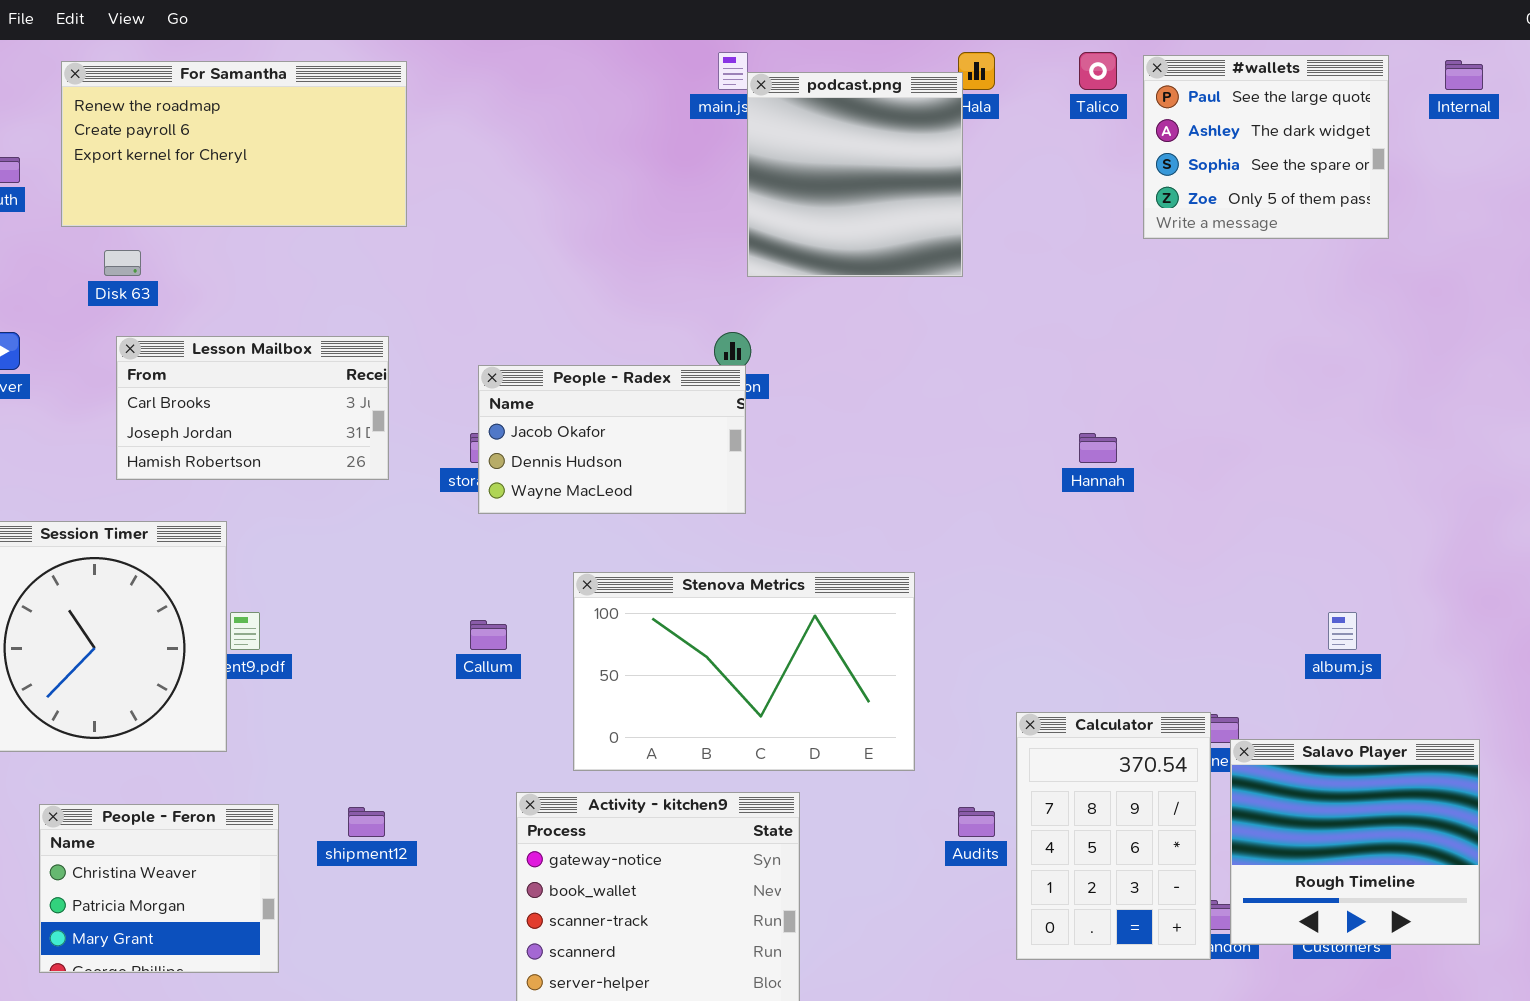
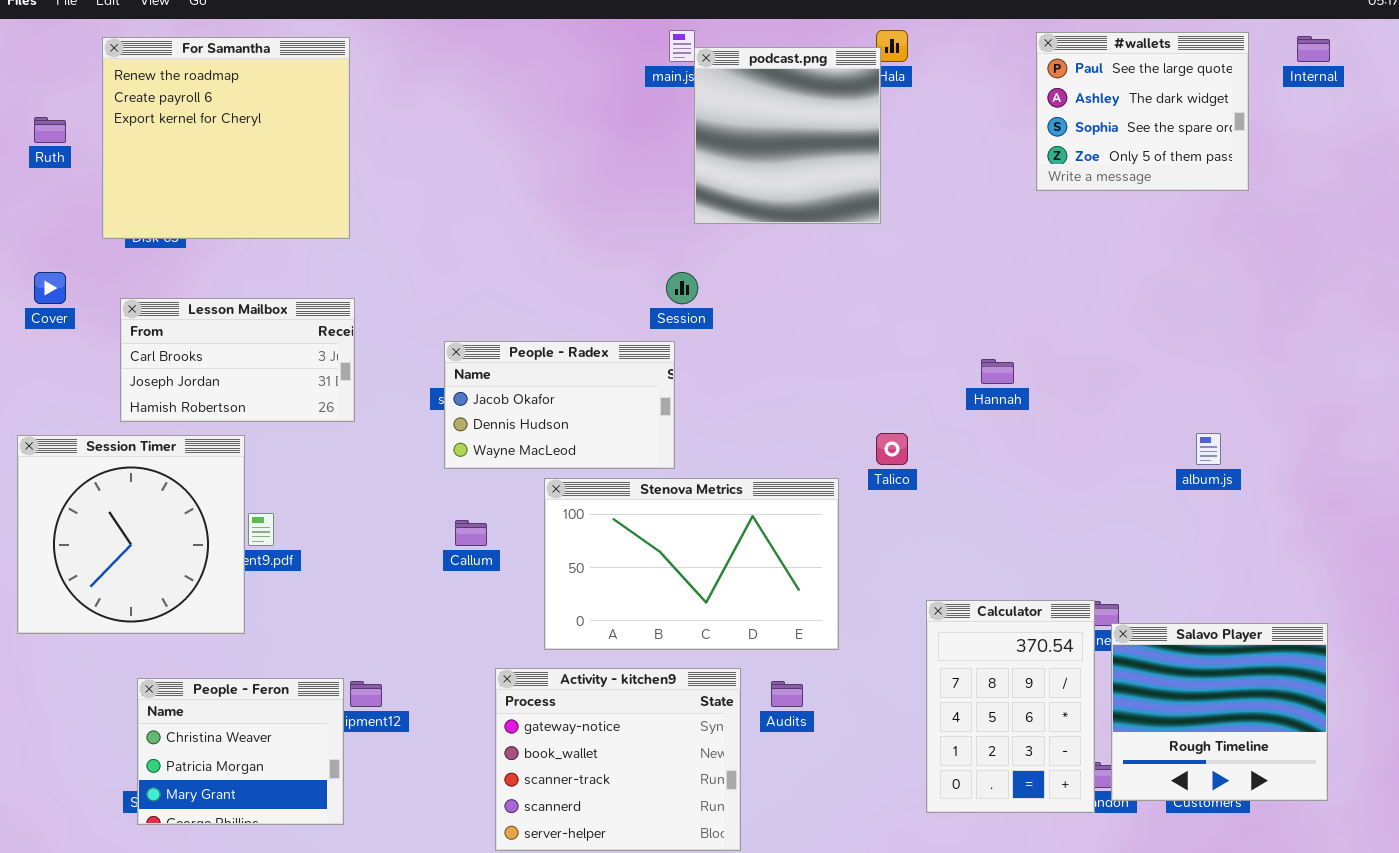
Talico: [1079,52,1117,90] -> [876,433,908,465], moved
For Samantha: [61,61,407,227] -> [102,37,350,239], resized
Lesson Mailbox: [116,336,389,480] -> [120,298,355,422], moved
People - Radex: [478,365,746,514] -> [444,341,675,469], moved
album.js: [1328,612,1357,650] -> [1196,433,1221,465], moved
People - Feron: [39,804,279,973] -> [137,678,344,825], moved
Audits: [958,807,995,837] -> [771,681,803,707], moved

